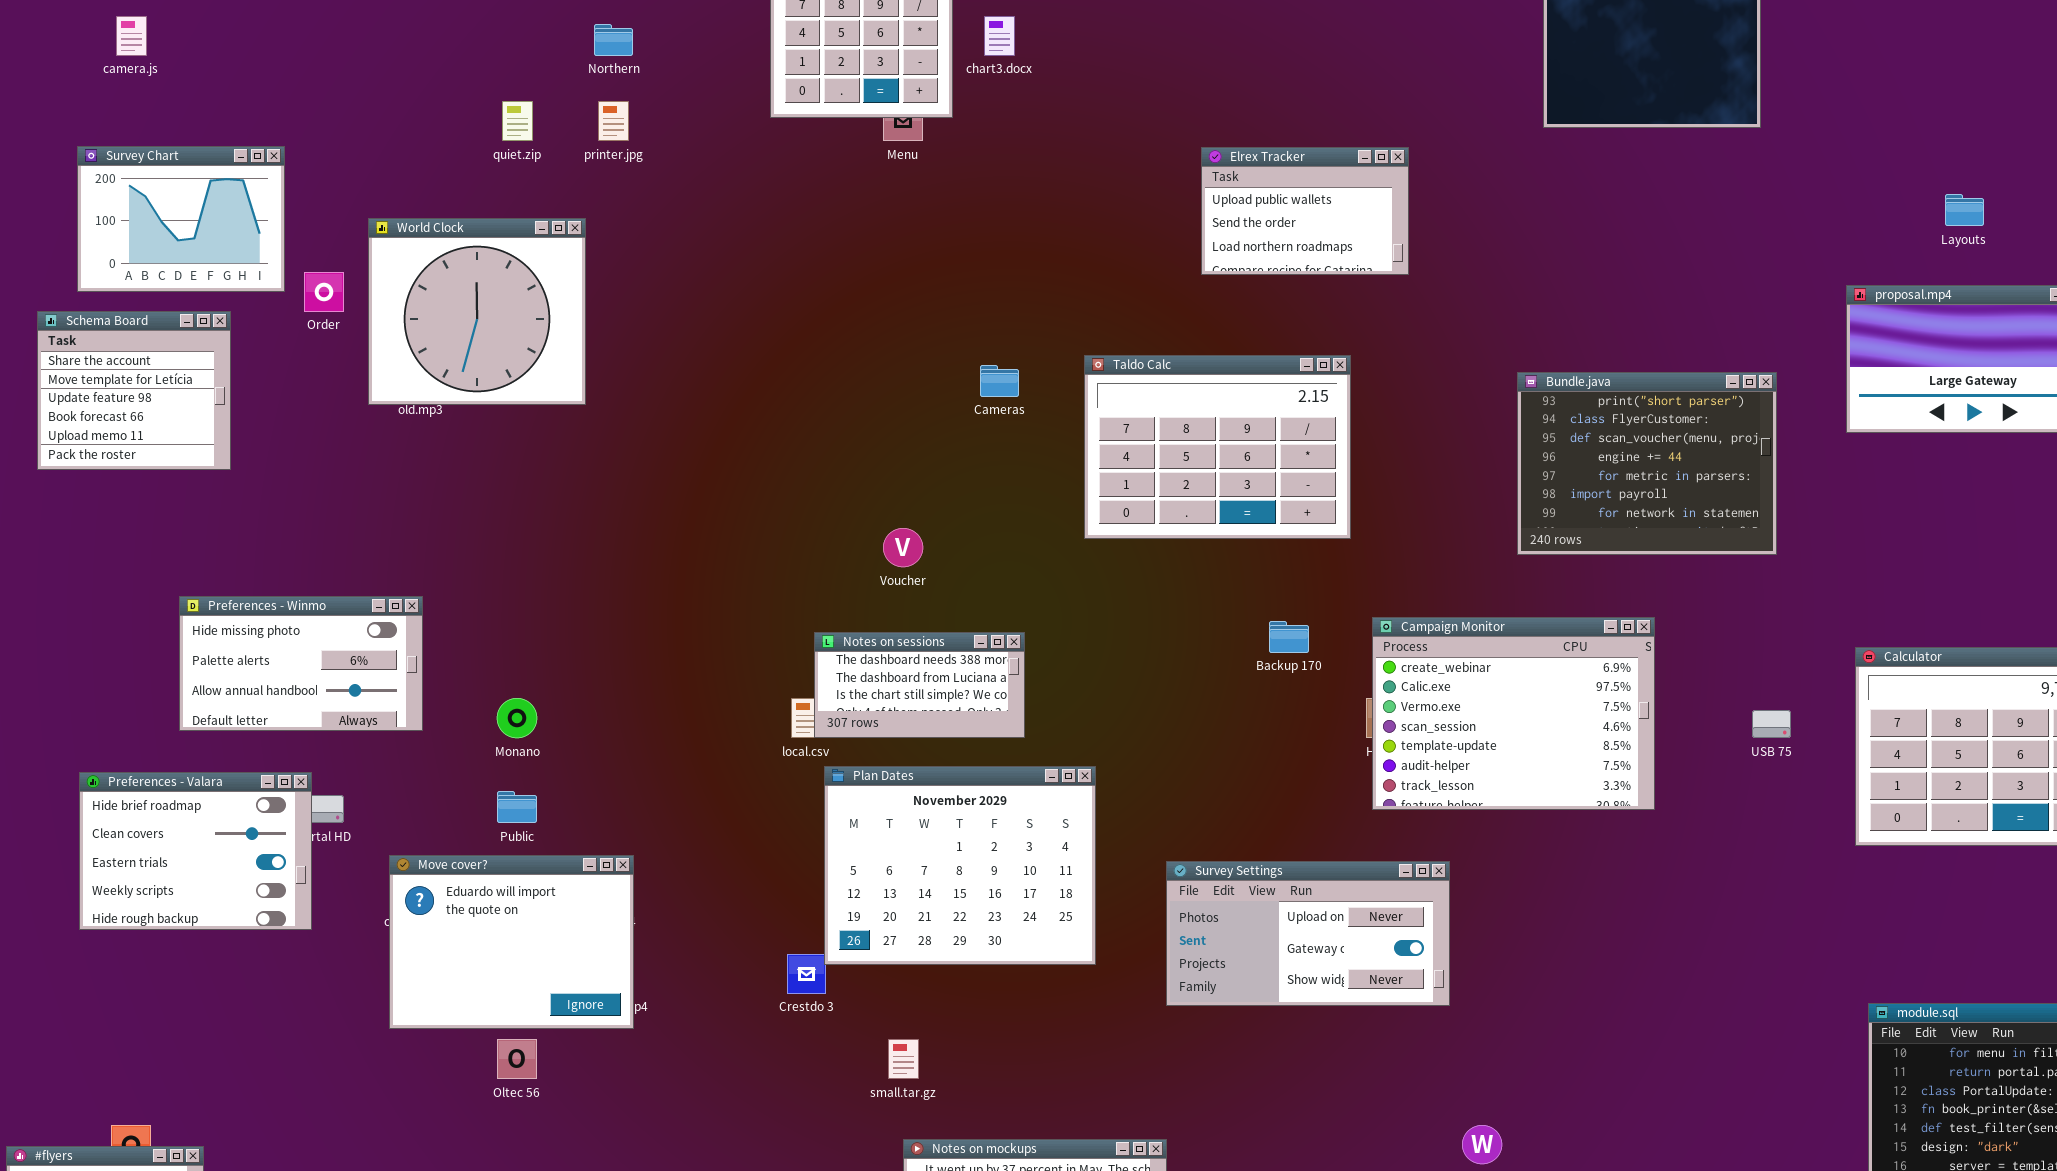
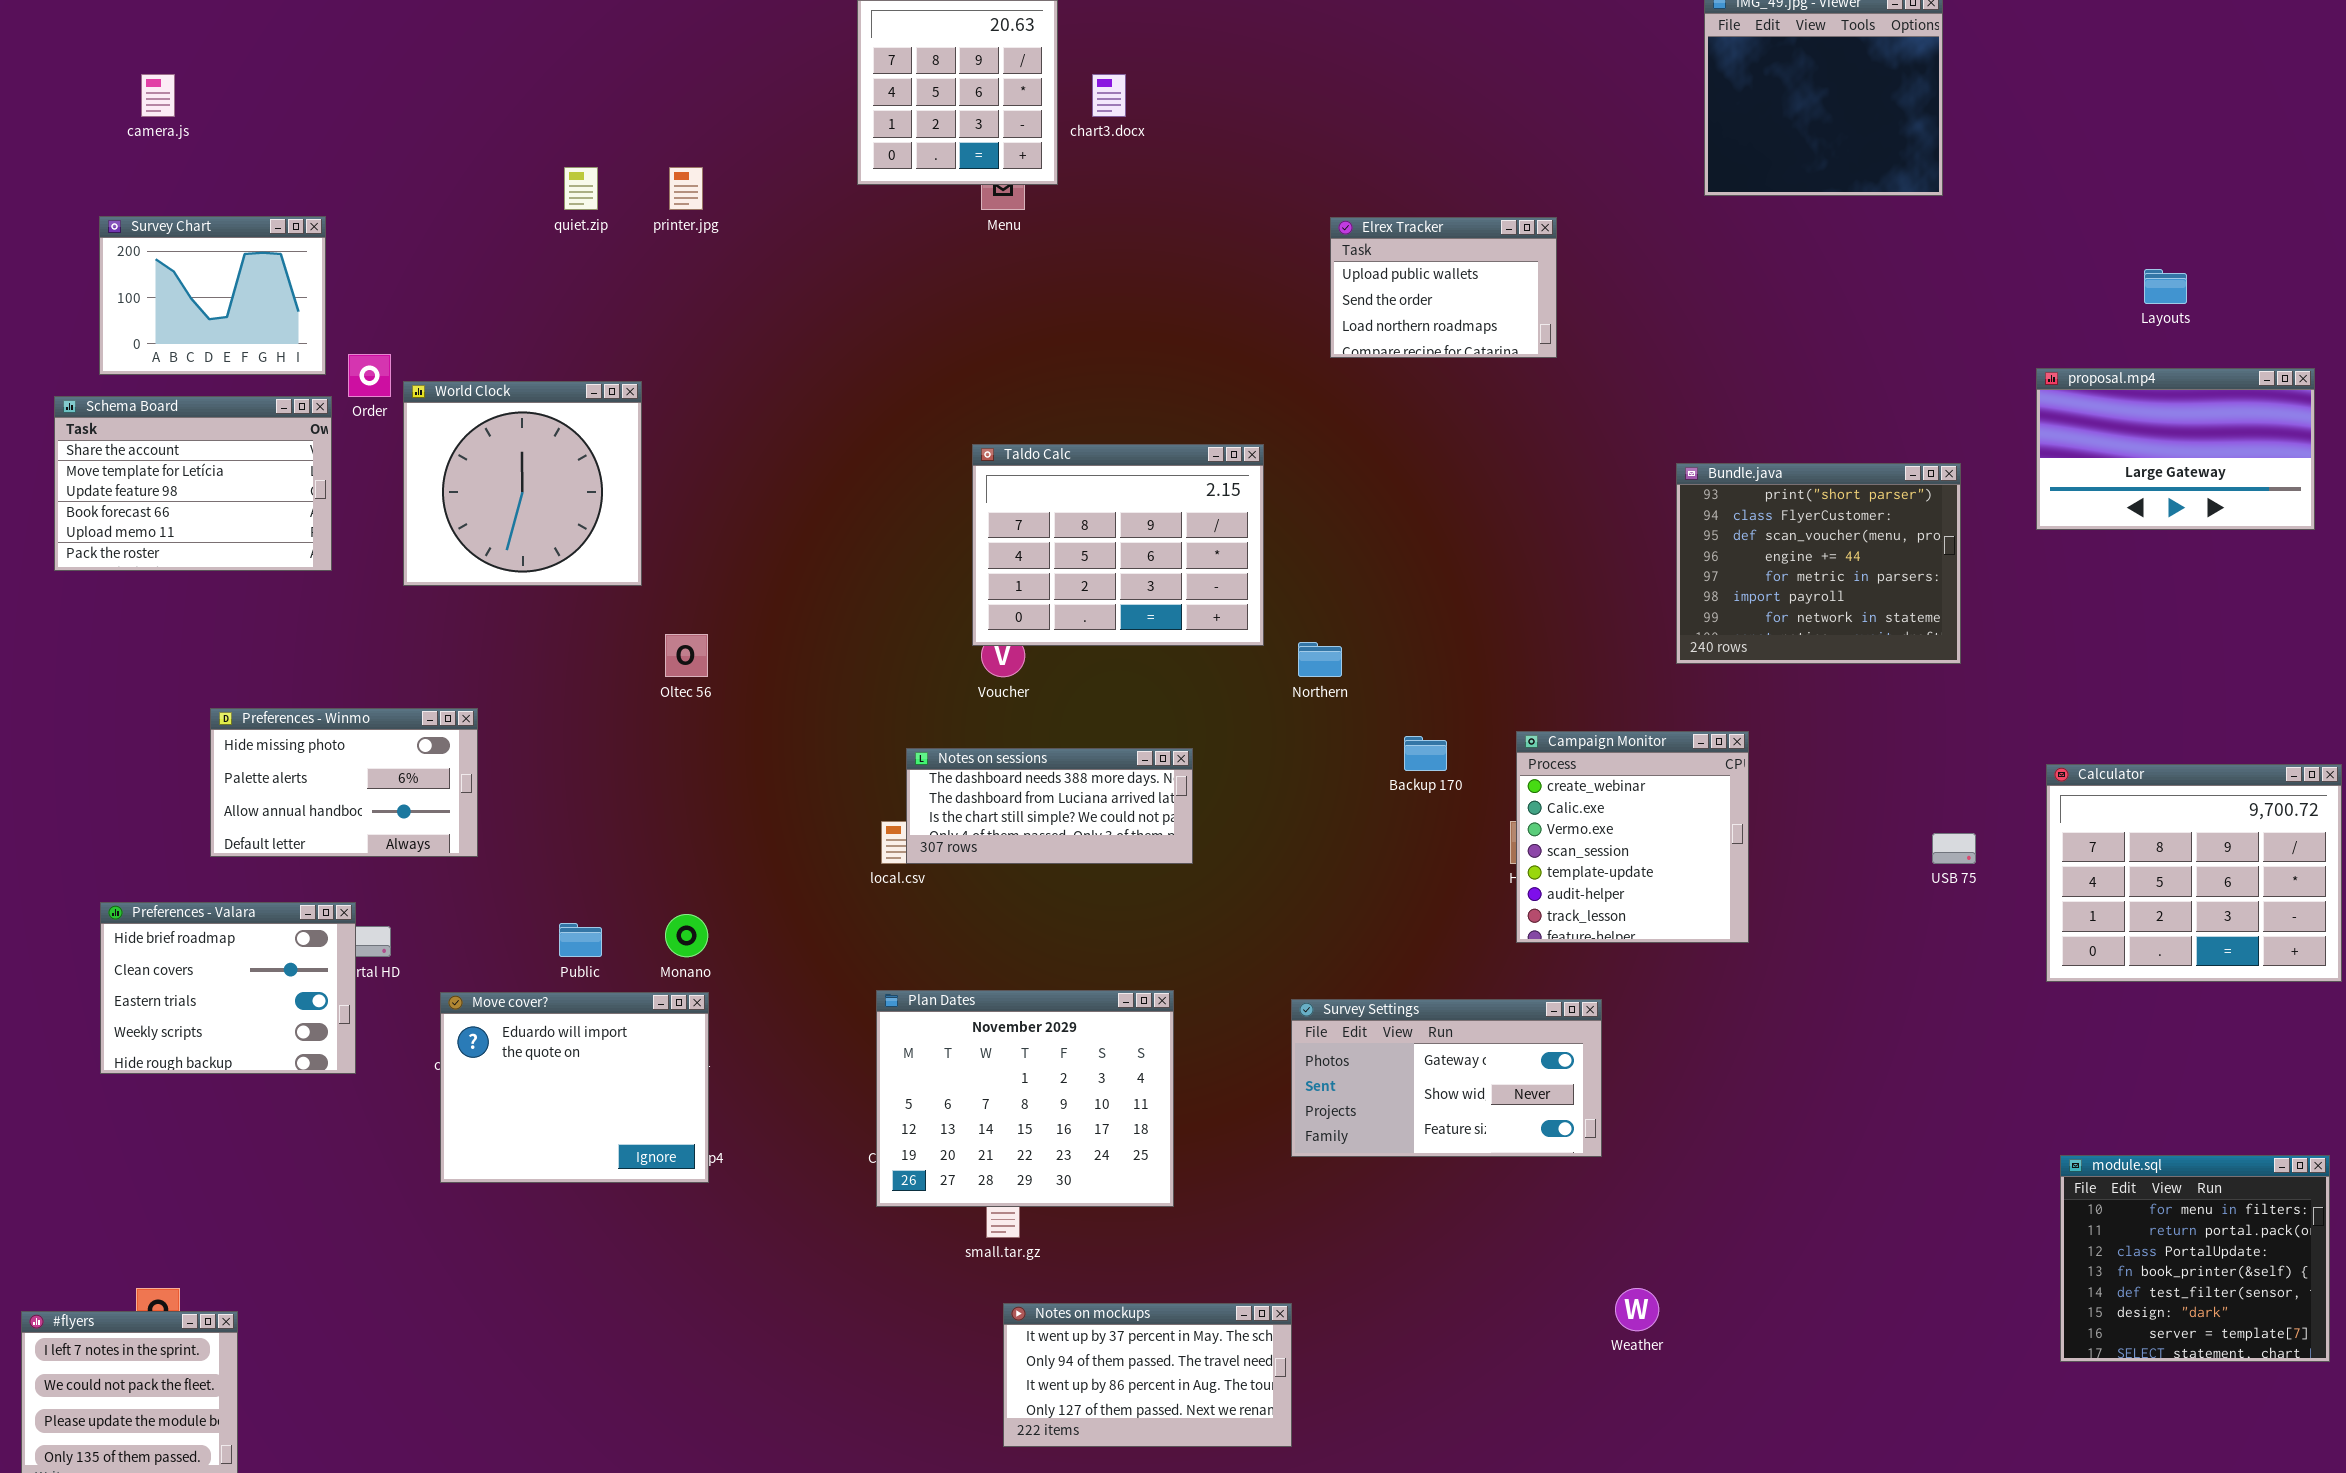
Northern: [594,24,633,56] -> [1298,642,1342,677], moved
World Clock: [368,218,586,405] -> [403,381,642,586], moved
Schema Board: [37,311,231,470] -> [54,396,332,571], resized
Taldo Calc: [1084,355,1351,539] -> [972,444,1264,646], moved
Campaign Monitor: [1372,617,1655,810] -> [1516,731,1749,943], resized
Notes on sessions: [814,632,1025,738] -> [906,748,1193,864], resized
Monano: [497,698,537,738] -> [665,914,708,957], moved
Plan Dates: [824,766,1096,965] -> [876,990,1174,1207], moved
Survey Settings: [1166,861,1450,1006] -> [1291,999,1602,1157], scrolled down 1 row
Oltec 56: [497,1039,537,1079] -> [665,634,708,677], moved

